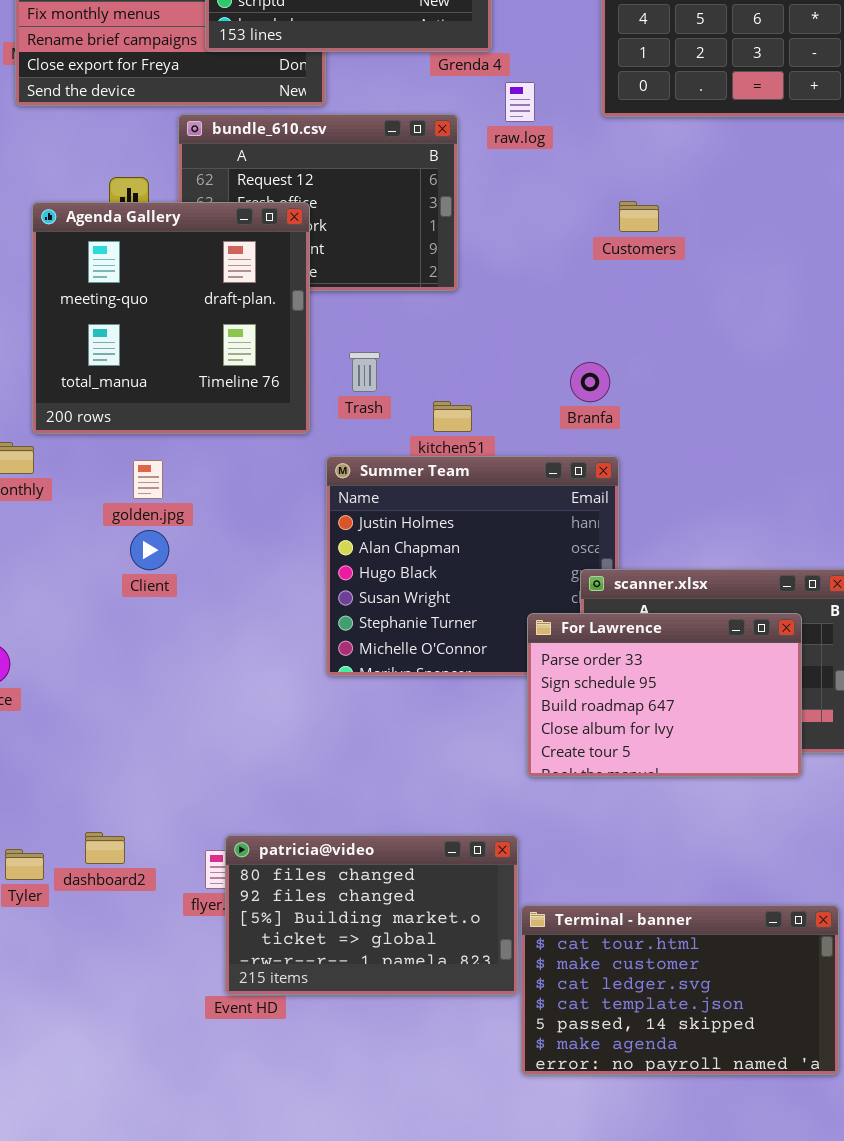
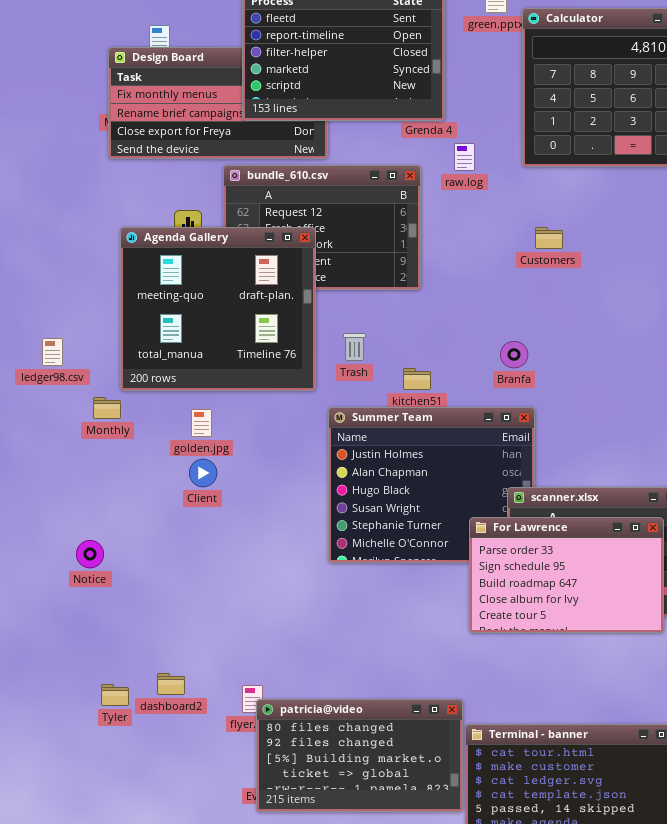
patricia@video: [225,835,518,995] -> [256,699,463,812], moved

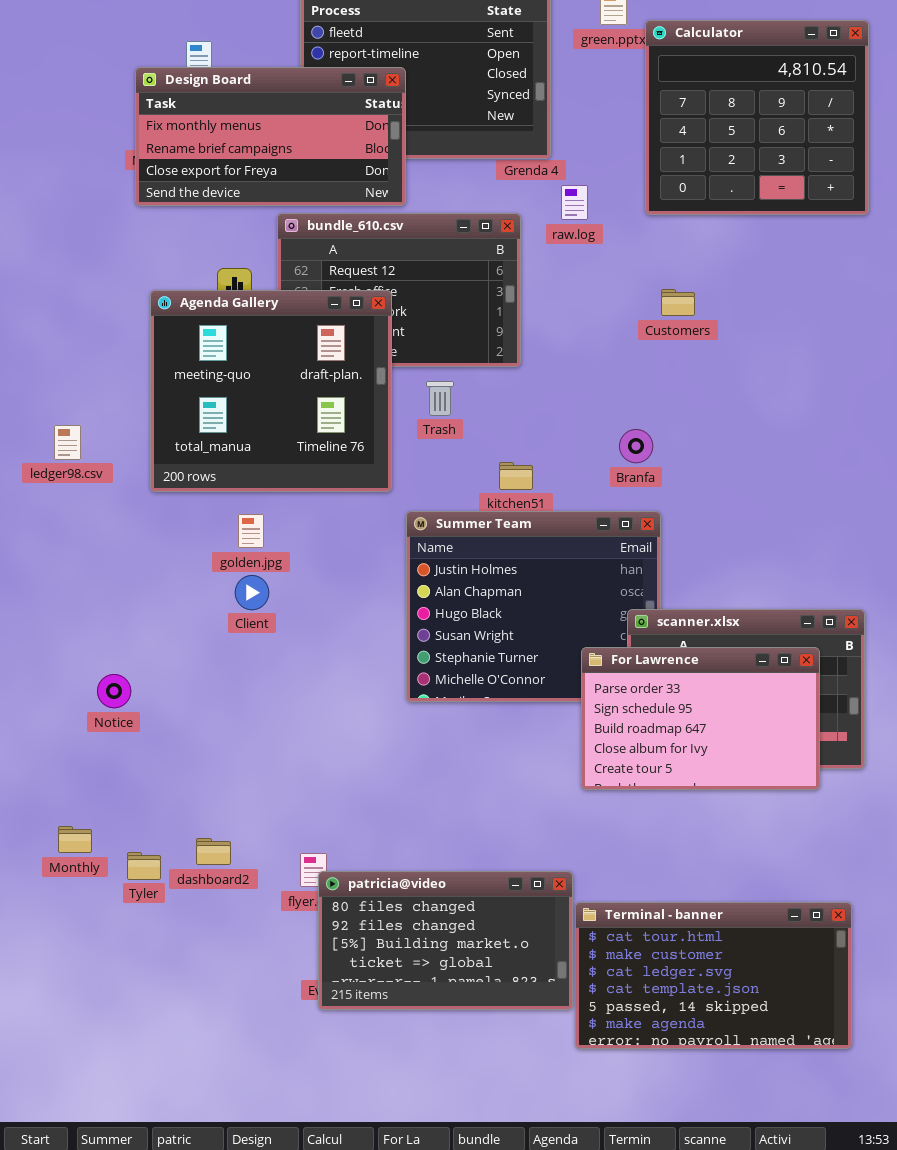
Design Board: [108,47,328,159] -> [135,67,406,206], raised
Trash: [343,333,366,361] -> [426,381,454,416], moved
Monthly: [93,397,121,419] -> [58,826,92,853], moved

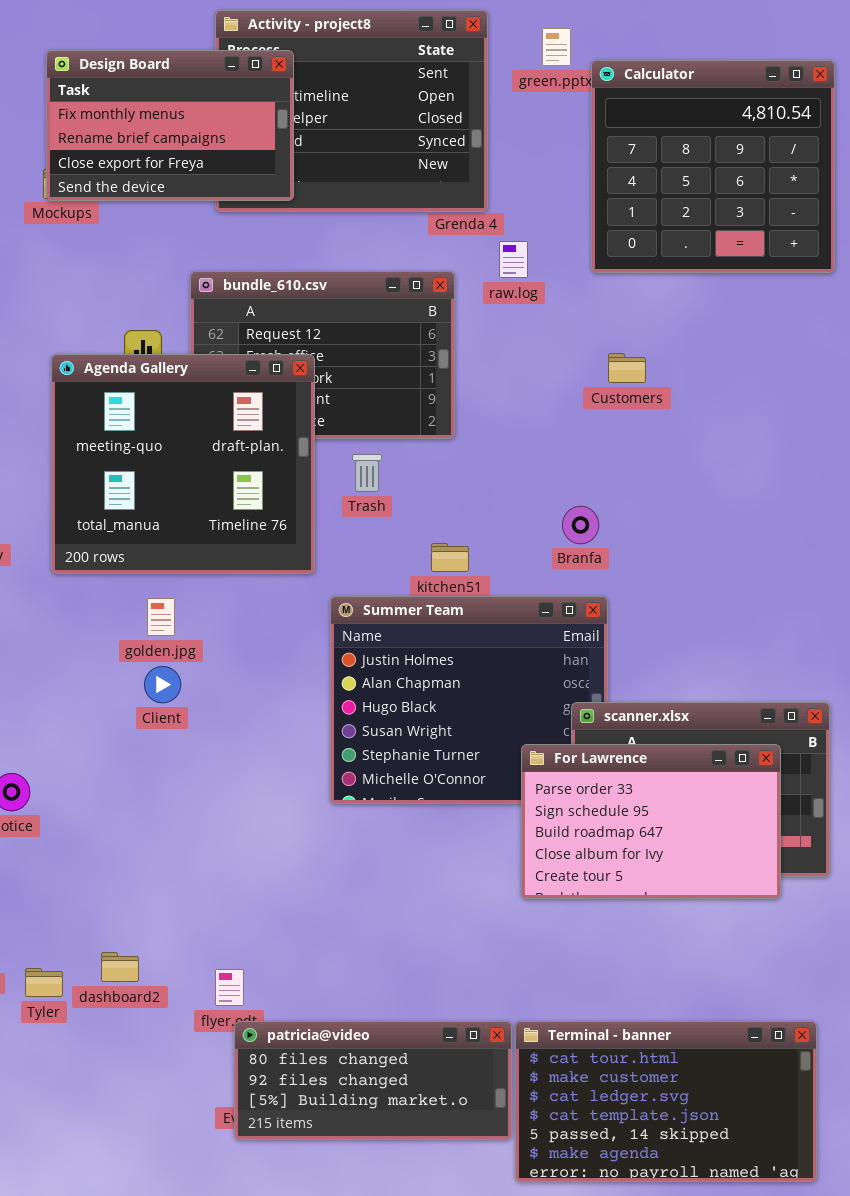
Design Board: [135,67,406,206] -> [46,50,294,201], moved, resized
patricia@video: [318,871,573,1010] -> [234,1021,512,1140], resized

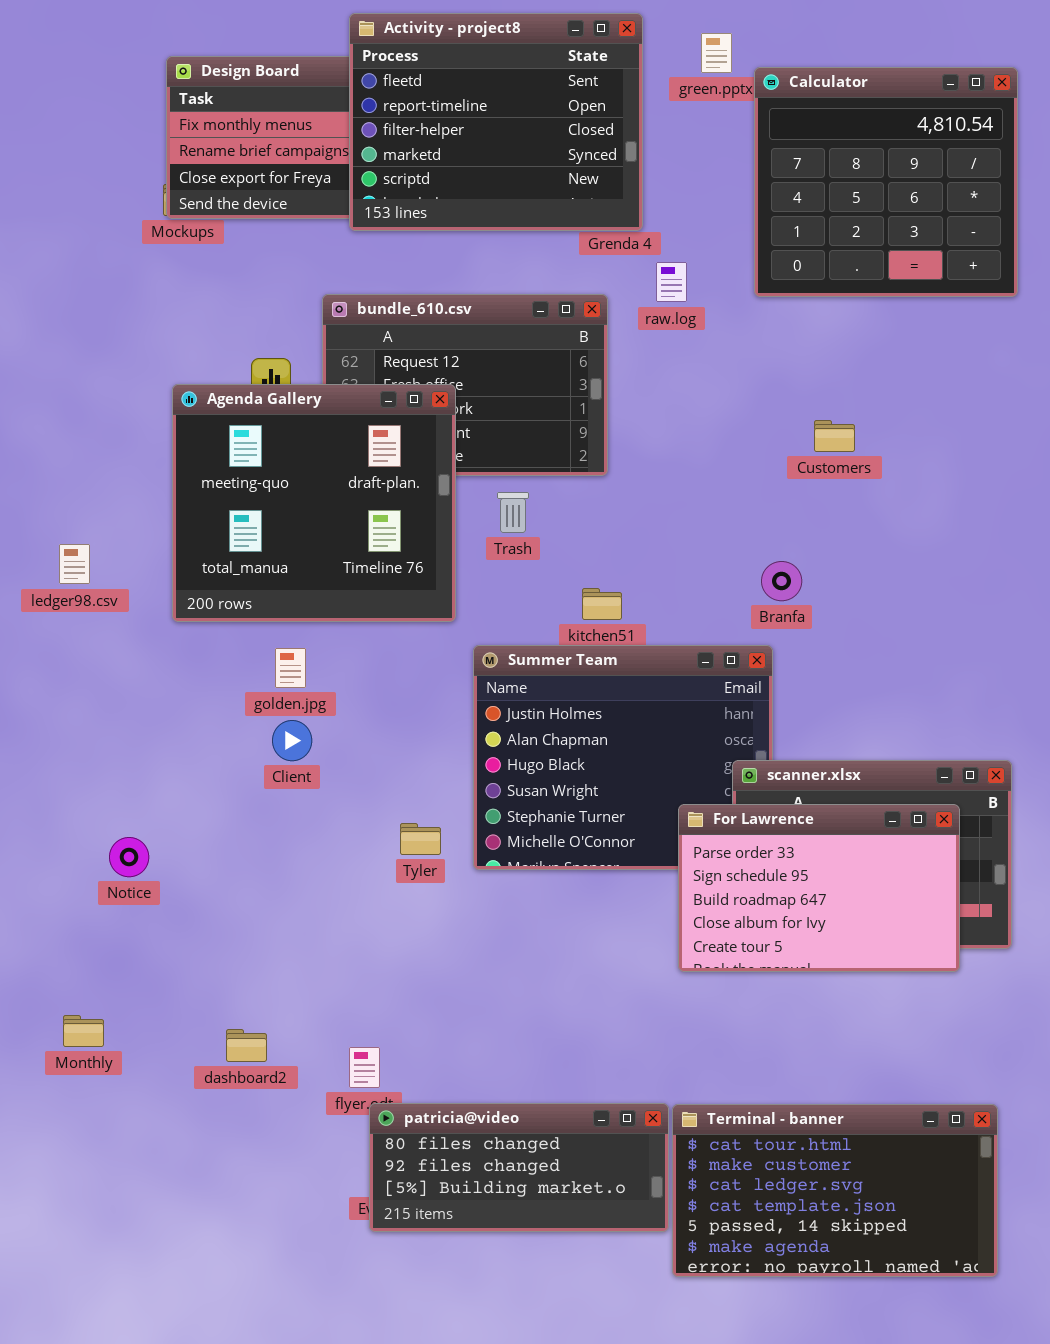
Activity - project8: [215,10,488,212] -> [349,13,643,231], raised
Customers: [608,353,646,383] -> [814,420,855,452], moved
Branfa: [562,506,599,544] -> [761,561,802,601], moved
Tyler: [25,968,63,997] -> [400,823,441,855], moved

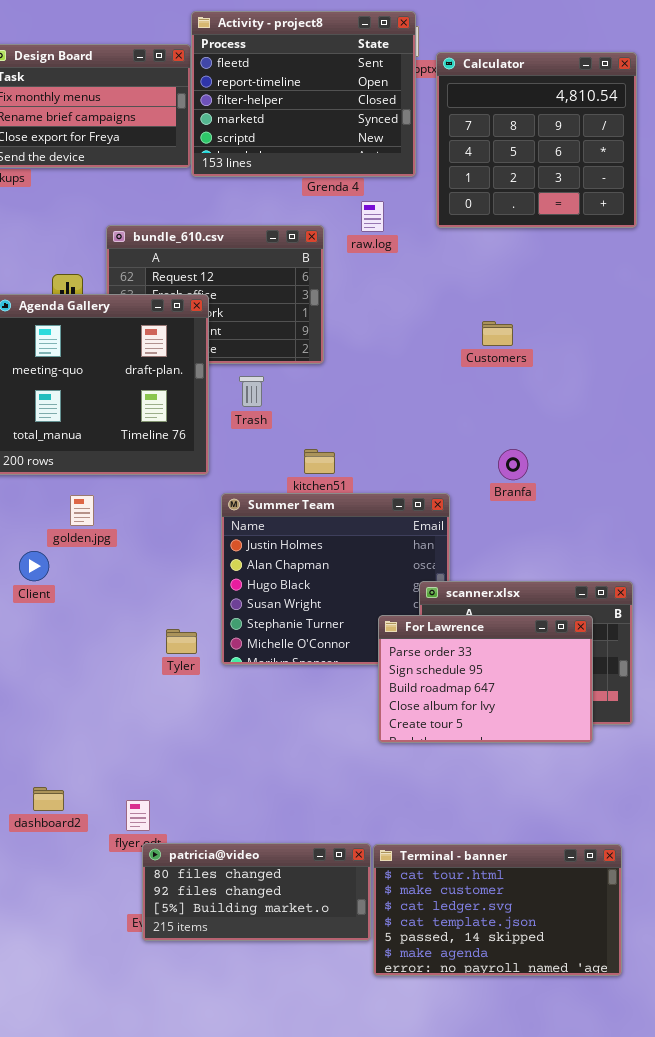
Activity - project8: [349,13,643,231] -> [191,11,416,177], moved
Branfa: [761,561,802,601] -> [498,449,528,480], moved
Client: [272,720,312,761] -> [19,551,49,581], moved

